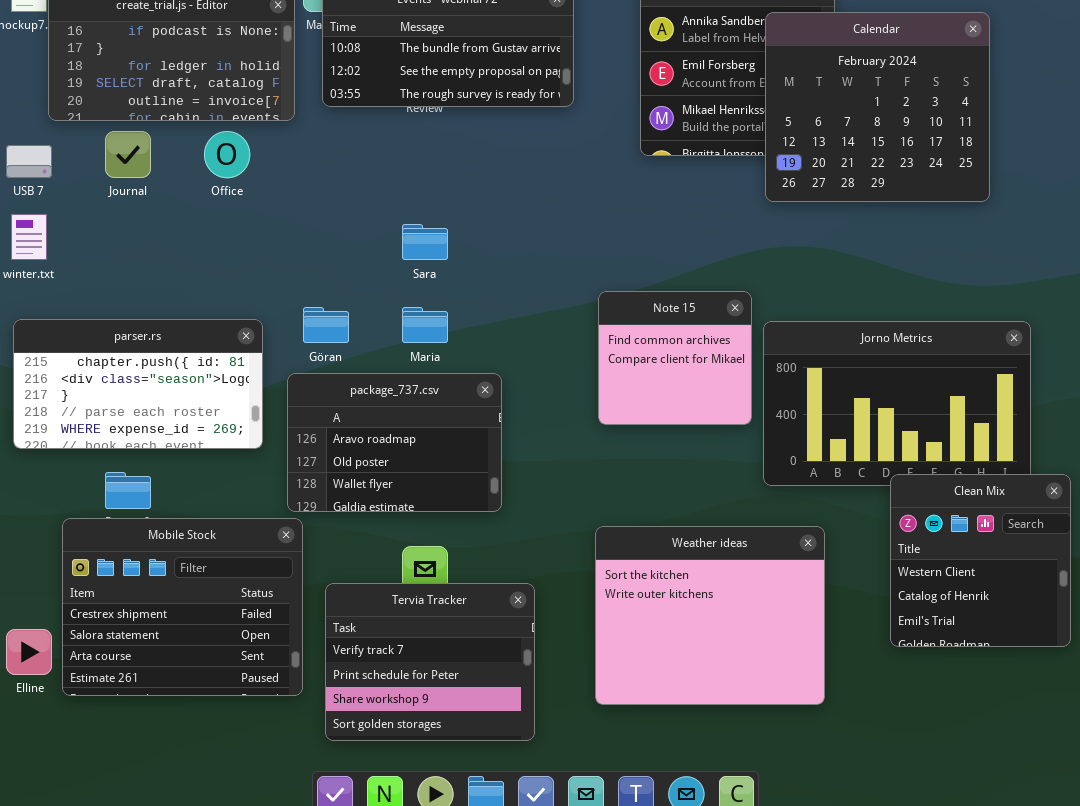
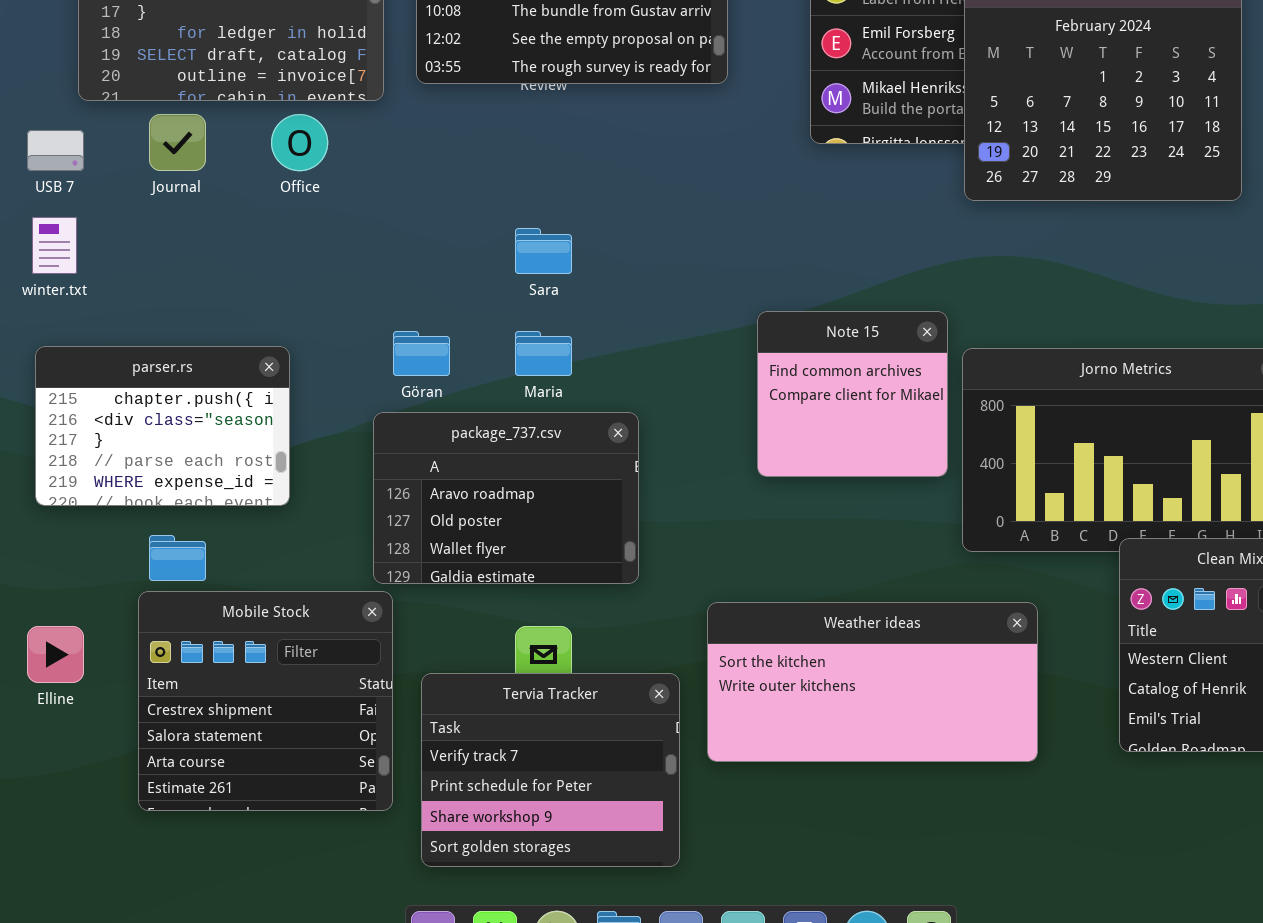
parser.rs: [13,319,263,449] -> [35,346,290,506], resized
Mobile Stock: [62,518,303,696] -> [138,591,393,811], resized
Weather ideas: [595,526,825,705] -> [707,602,1038,762], resized
Elline: [6,629,52,675] -> [27,626,84,683], moved

